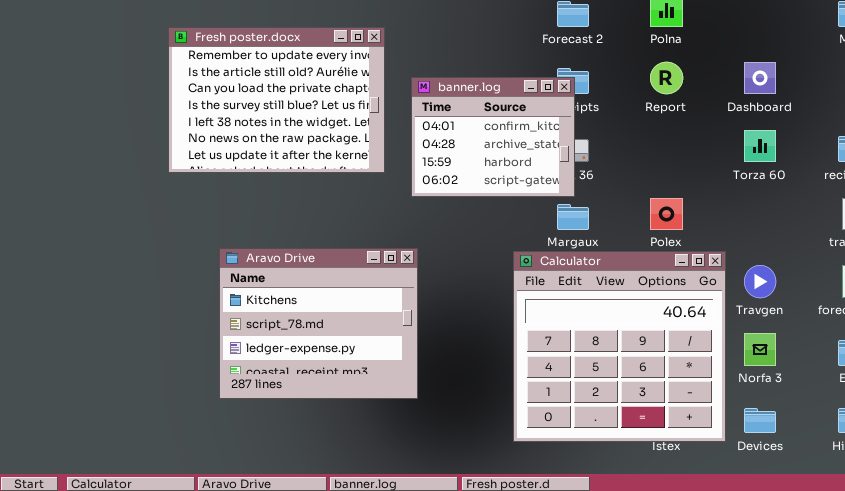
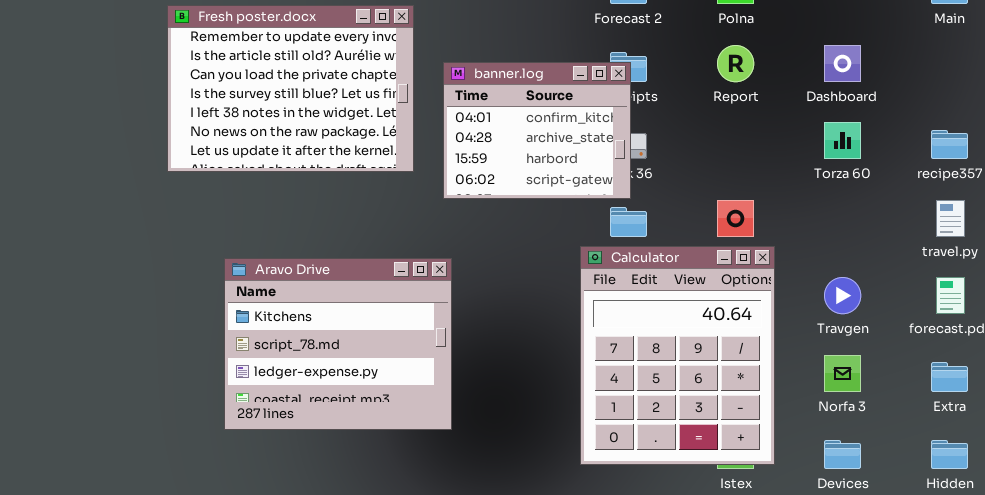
Calculator: [513,251,726,442] -> [580,246,775,465], moved, resized

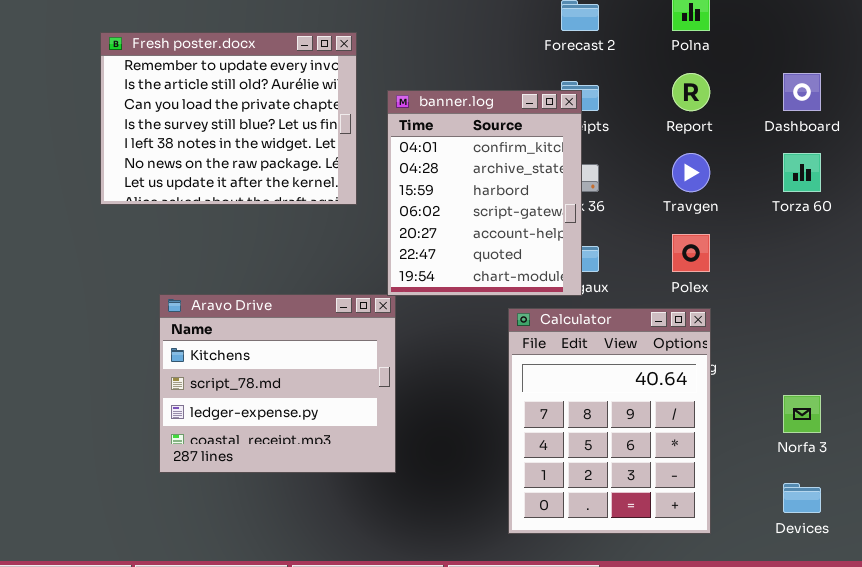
banner.log: [443,62,631,199] -> [387,90,582,296], resized
Calculator: [580,246,775,465] -> [508,308,711,534], moved
Travgen: [824,277,861,314] -> [672,153,710,192], moved

